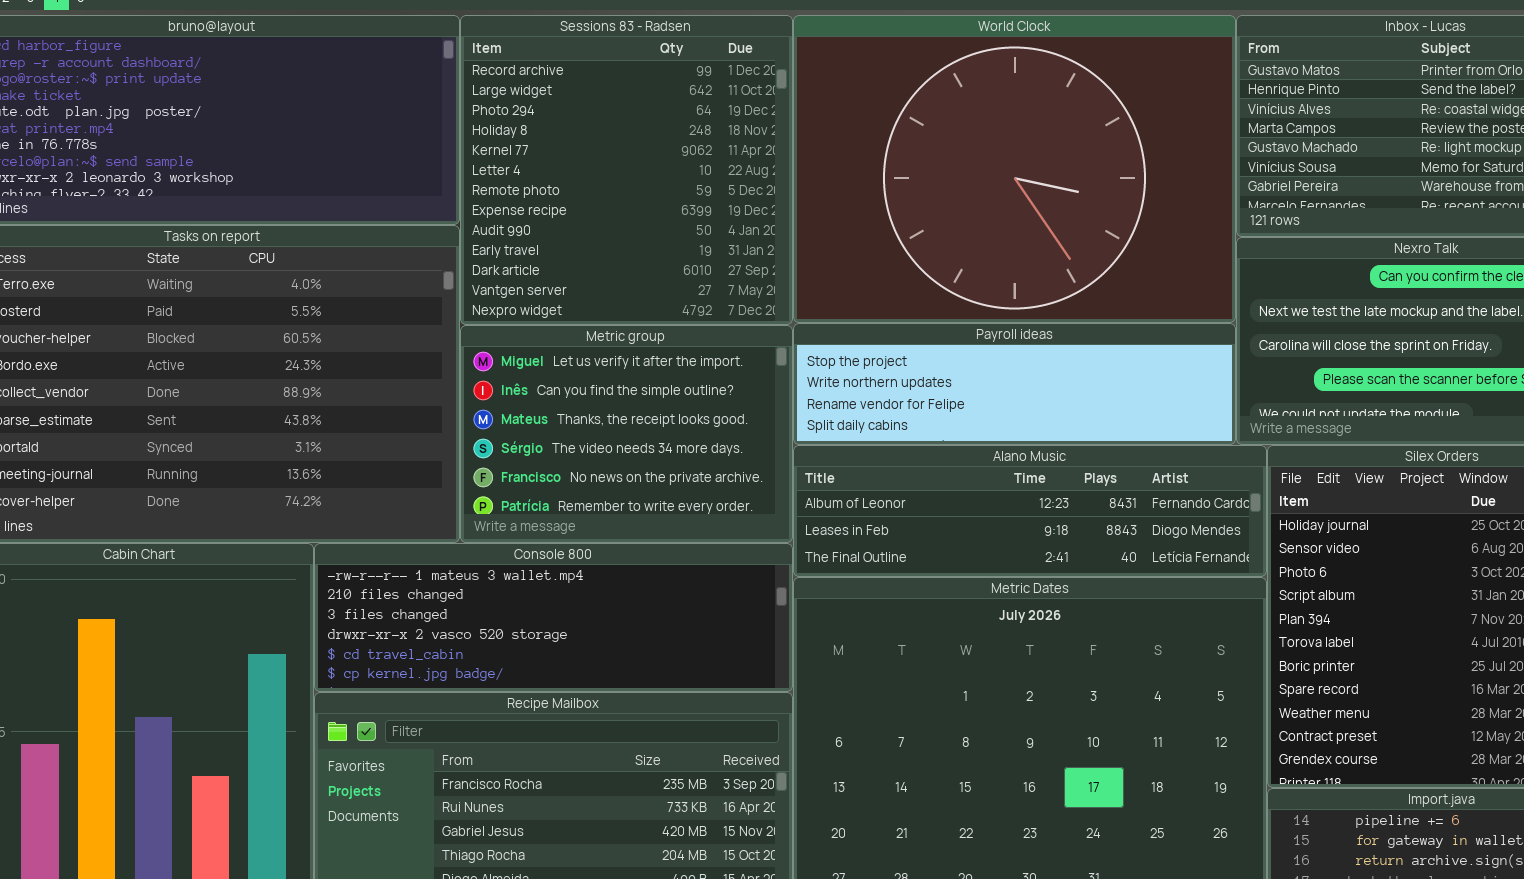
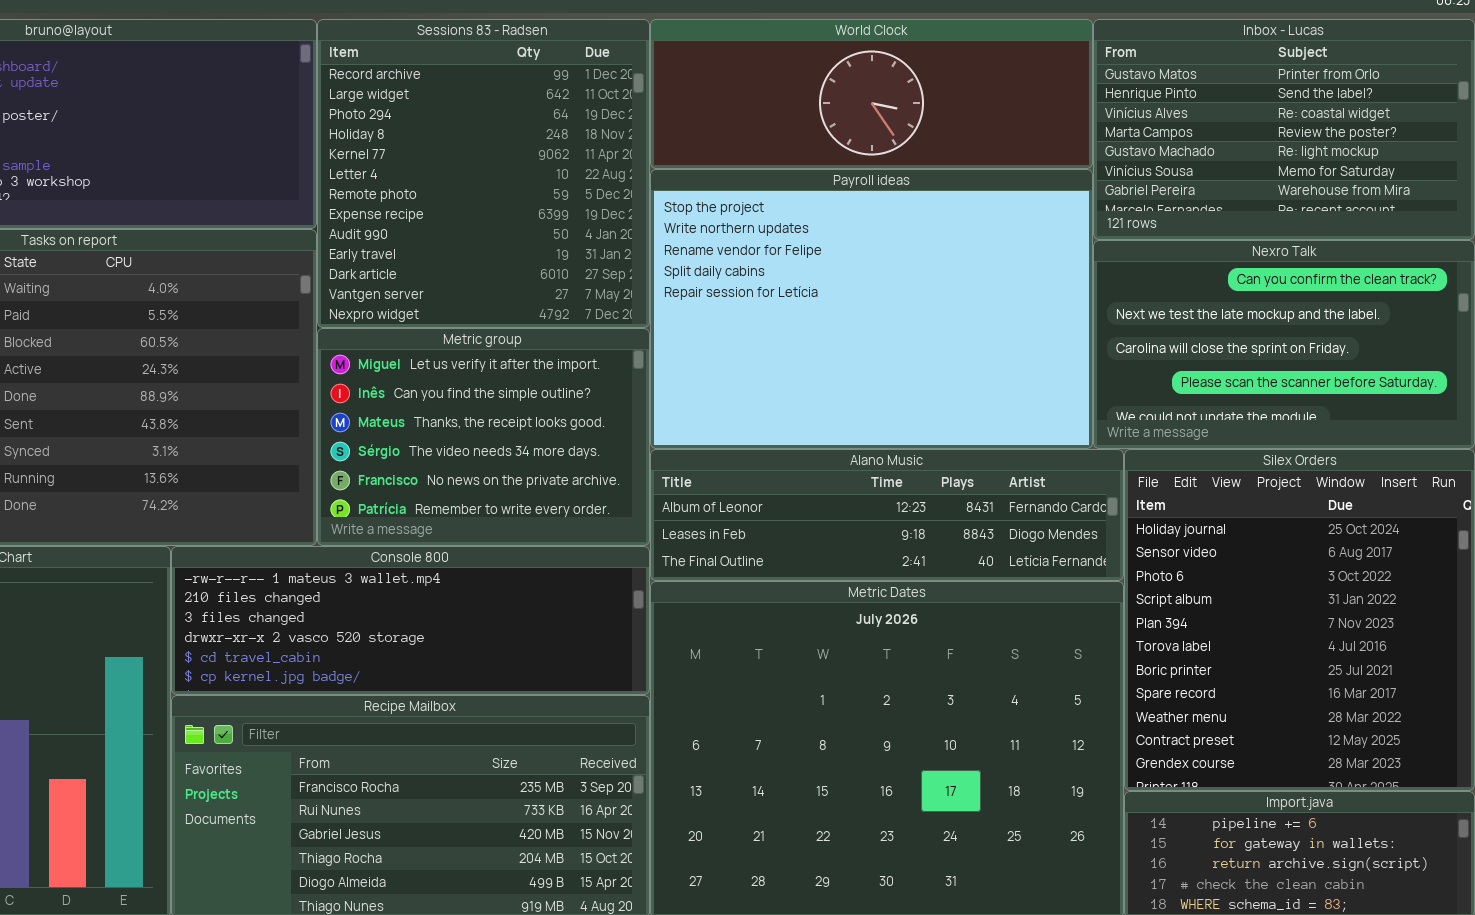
World Clock: [793,15,1236,323] -> [650,19,1093,169], resized
Payroll ideas: [793,323,1236,445] -> [650,169,1093,449], resized

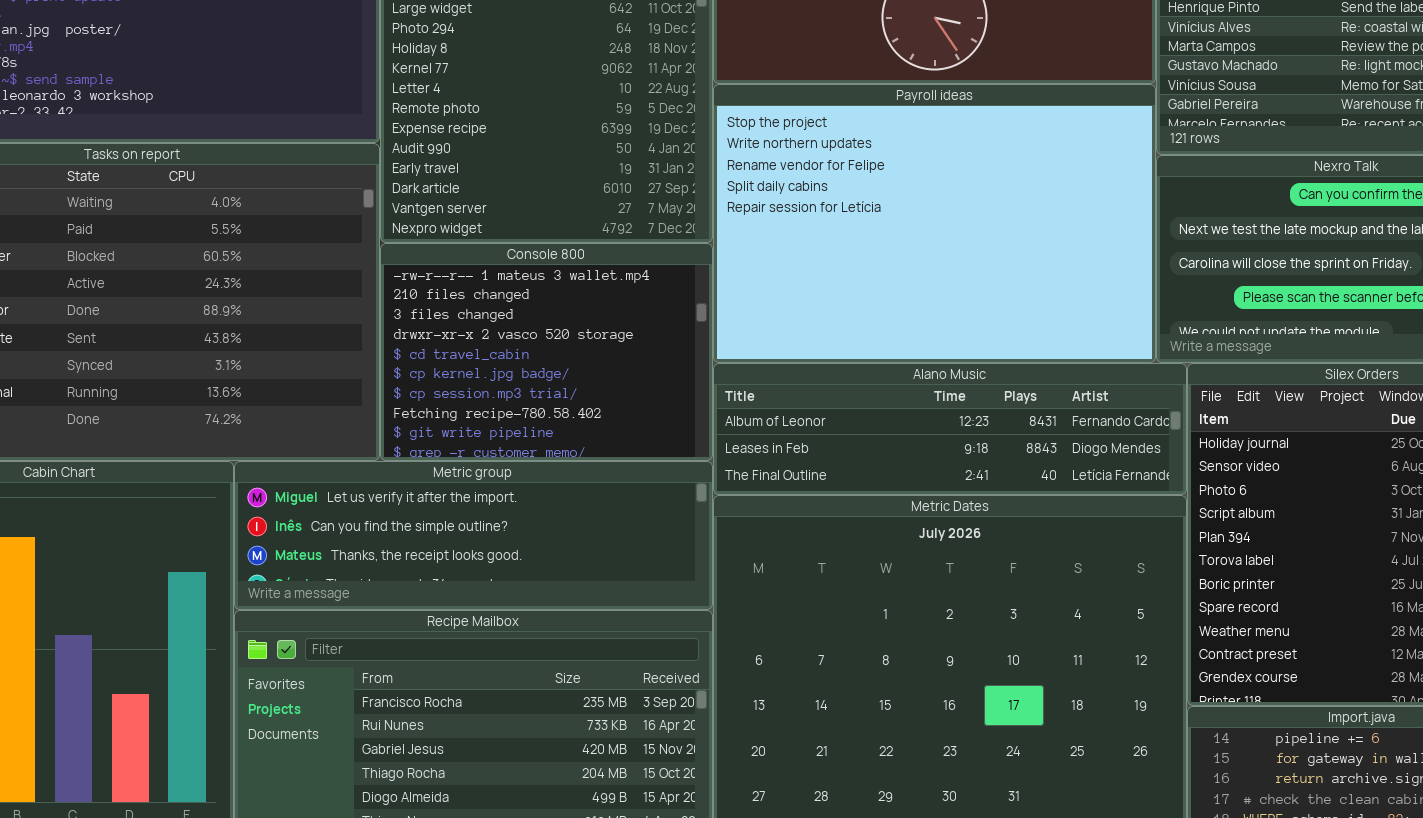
Metric group: [317,328,650,546] -> [234,461,713,610], moved, resized
Console 800: [171,546,650,695] -> [380,243,713,461], moved, resized

